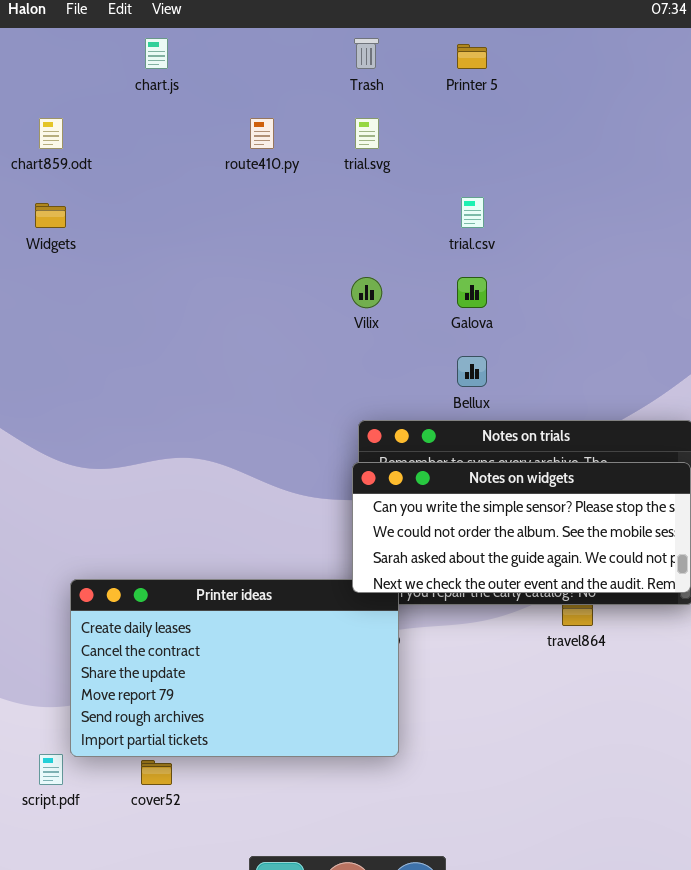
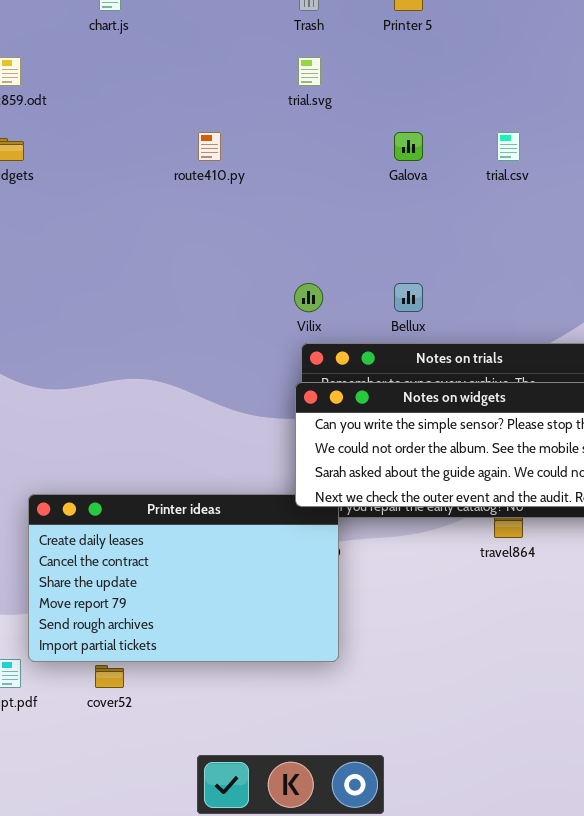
route410.py: [250,118,274,149] -> [198,132,221,161], moved
trial.csv: [461,197,484,228] -> [497,132,520,161], moved
Vilix: [351,277,382,308] -> [294,283,323,312], moved
Galova: [457,277,487,308] -> [394,132,423,161], moved

